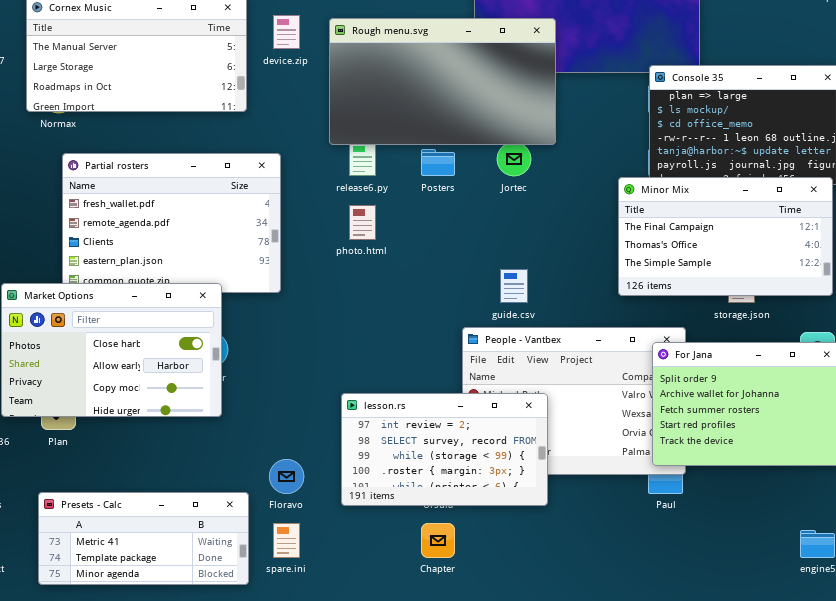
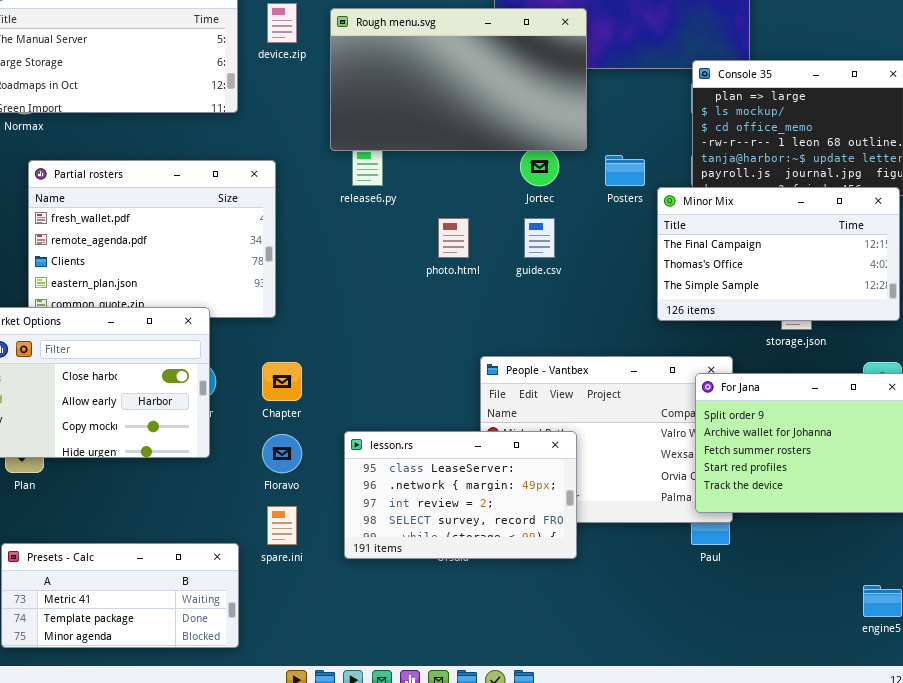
Posters: [421,149,455,176] -> [605,155,645,186], moved
photo.html: [349,205,376,240] -> [438,218,469,258], moved
guide.csv: [500,269,528,303] -> [524,218,555,258], moved
lesson.rs: [341,393,548,506] -> [344,431,577,559], scrolled up 2 rows
Floravo: [269,459,304,494] -> [262,434,302,473], moved
spare.ini: [273,523,300,558] -> [267,506,297,545], moved
Chapter: [421,523,455,558] -> [262,362,302,401], moved

